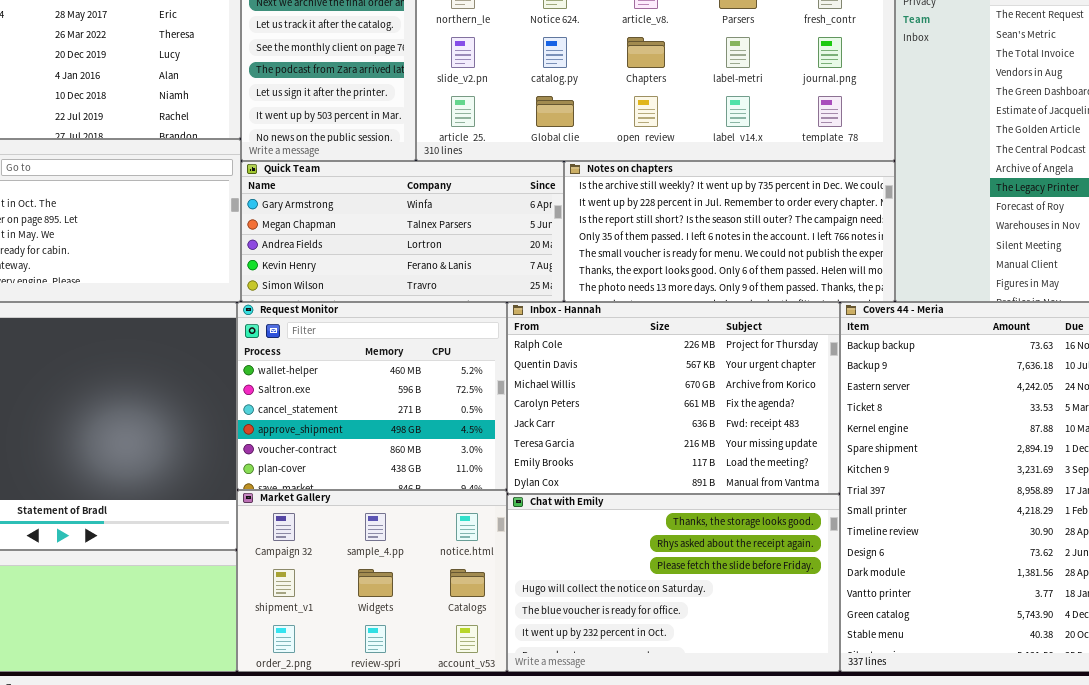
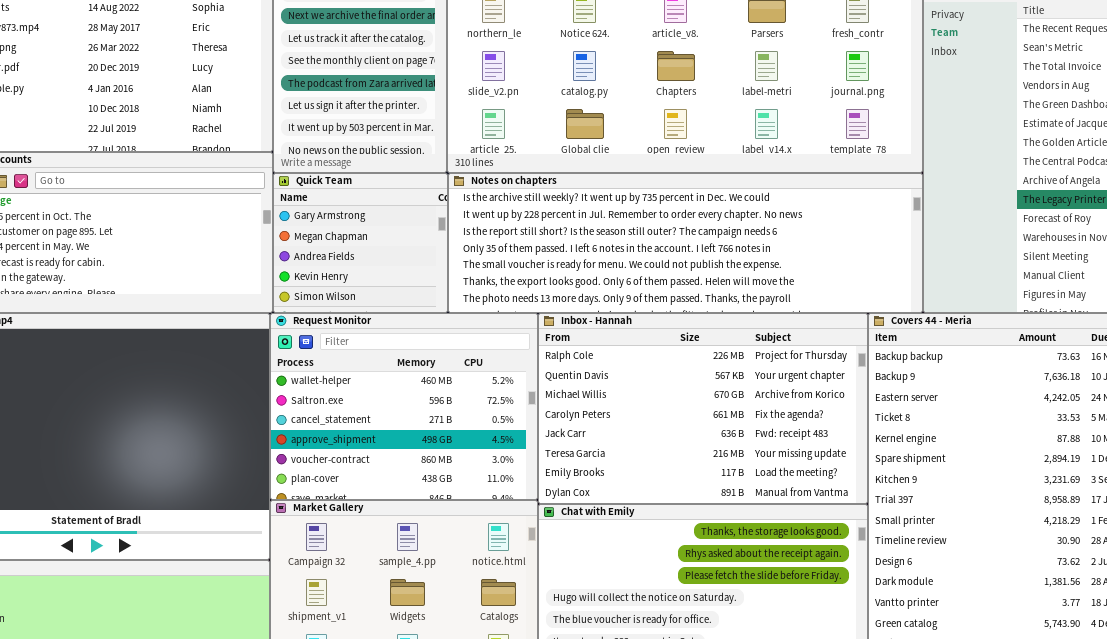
Quick Team: [241,161,564,302] -> [273,173,448,313], resized
Notes on chapters: [564,161,895,302] -> [448,173,923,313], resized

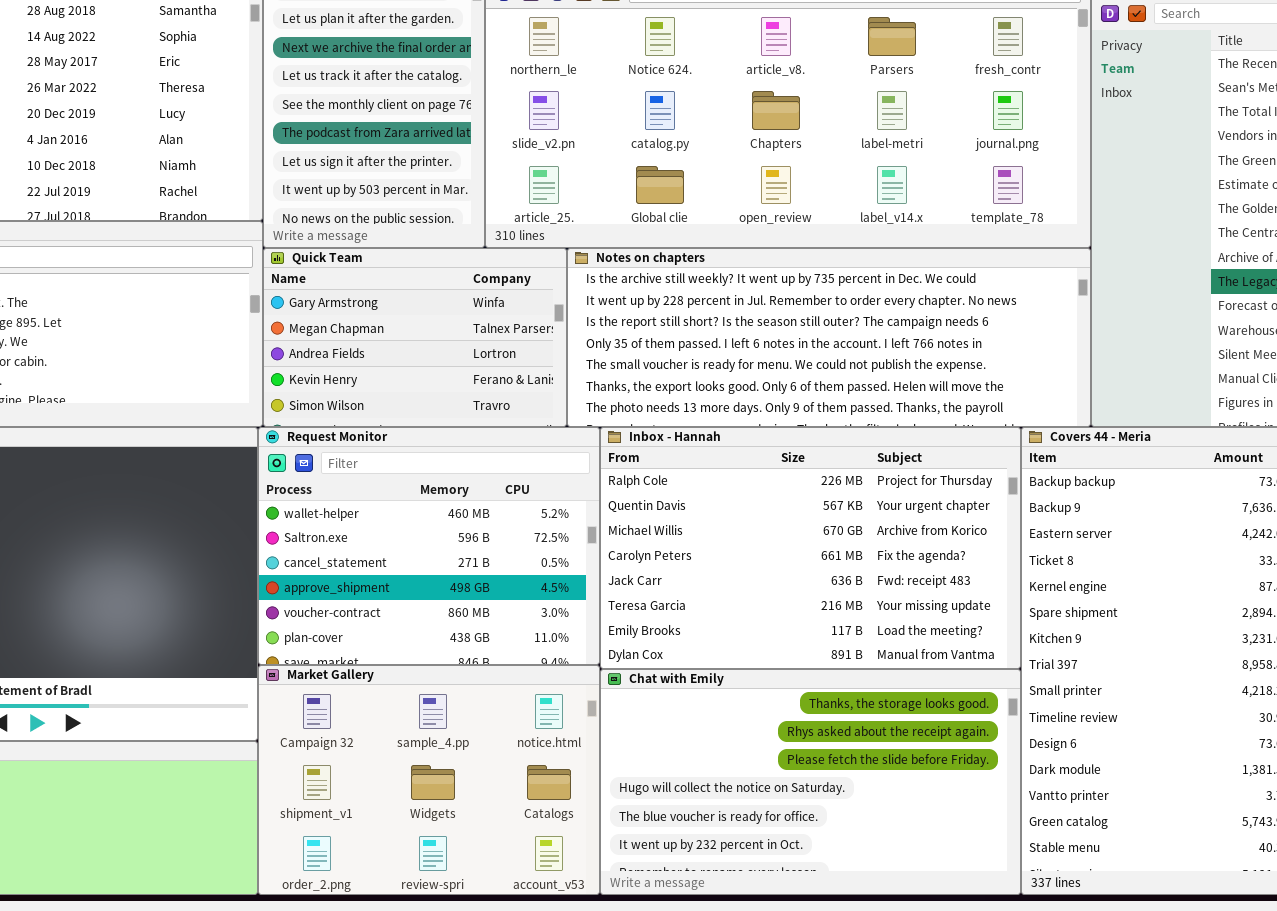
Quick Team: [273,173,448,313] -> [263,248,567,427], resized
Notes on chapters: [448,173,923,313] -> [567,248,1091,427], resized

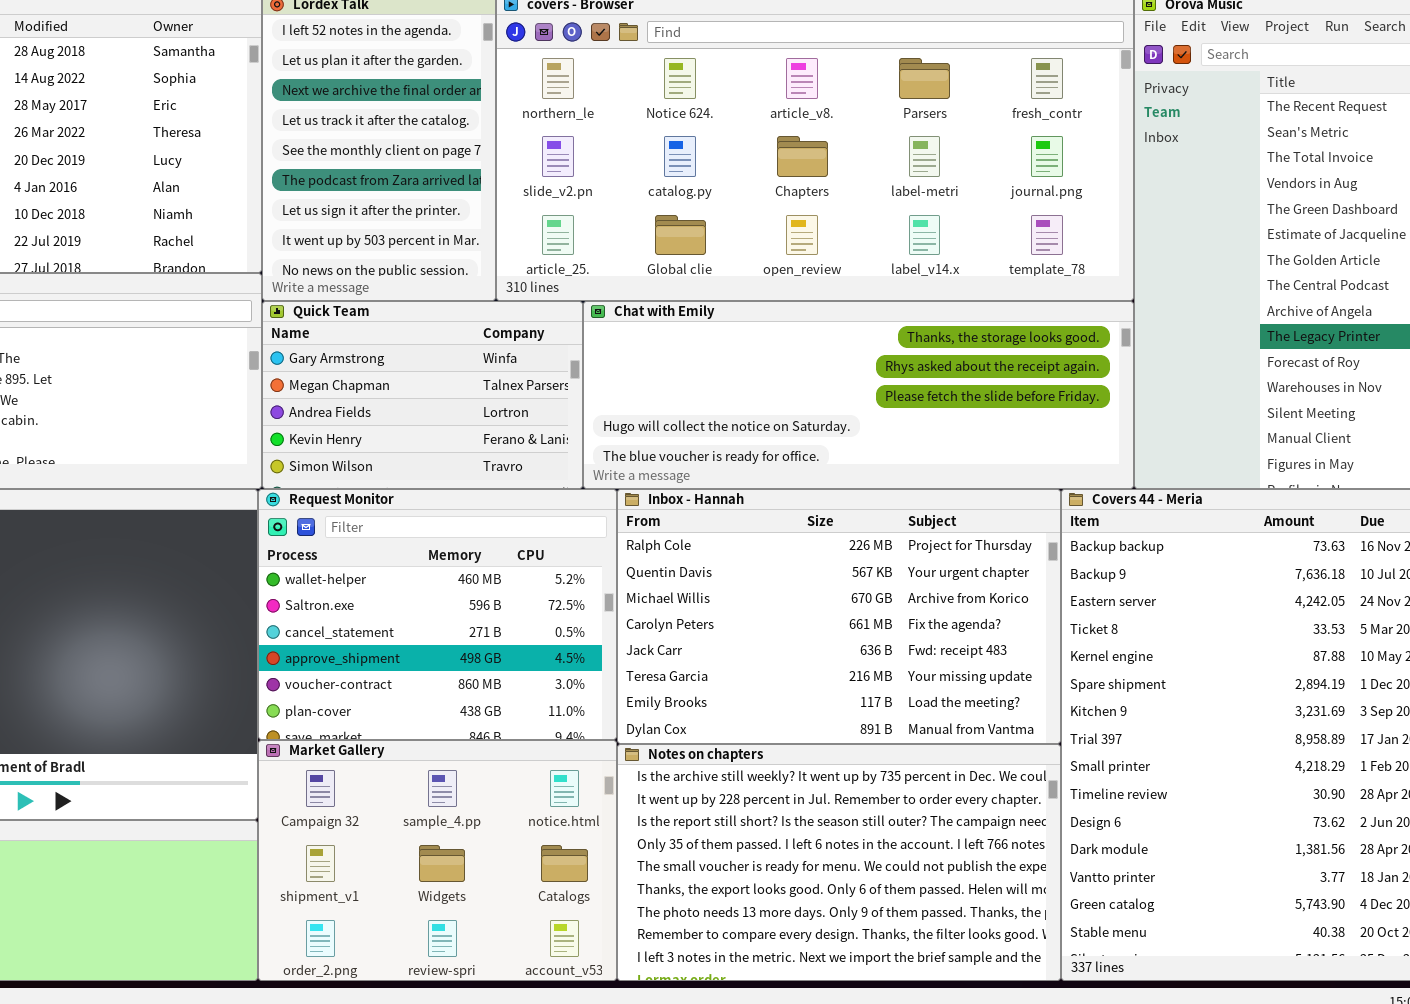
Notes on chapters: [567,248,1091,427] -> [617,744,1061,981], moved, resized
Chat with Emily: [600,669,1021,895] -> [583,301,1134,489], moved, resized

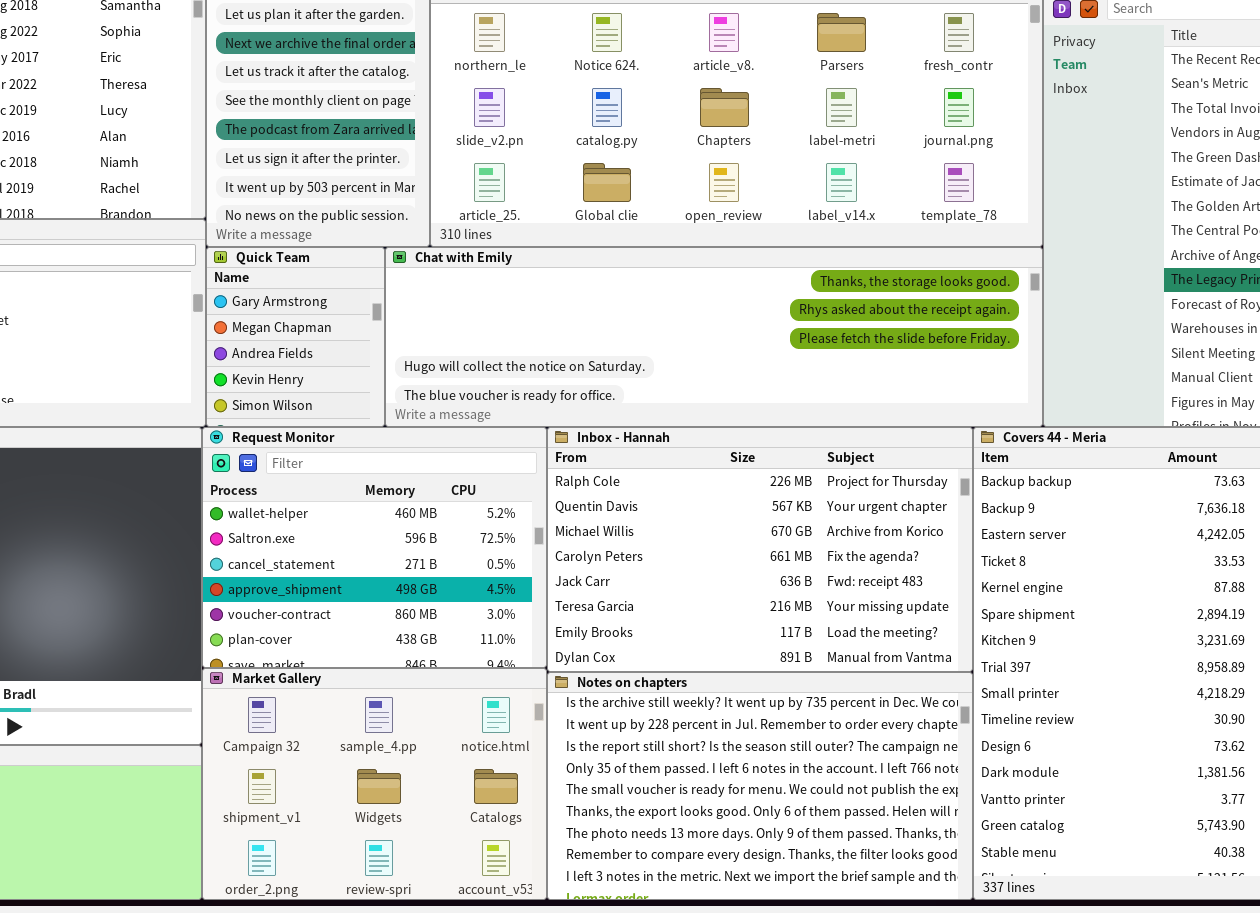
Quick Team: [262,301,583,489] -> [206,247,385,427], resized
Chat with Emily: [583,301,1134,489] -> [385,247,1043,427], resized

